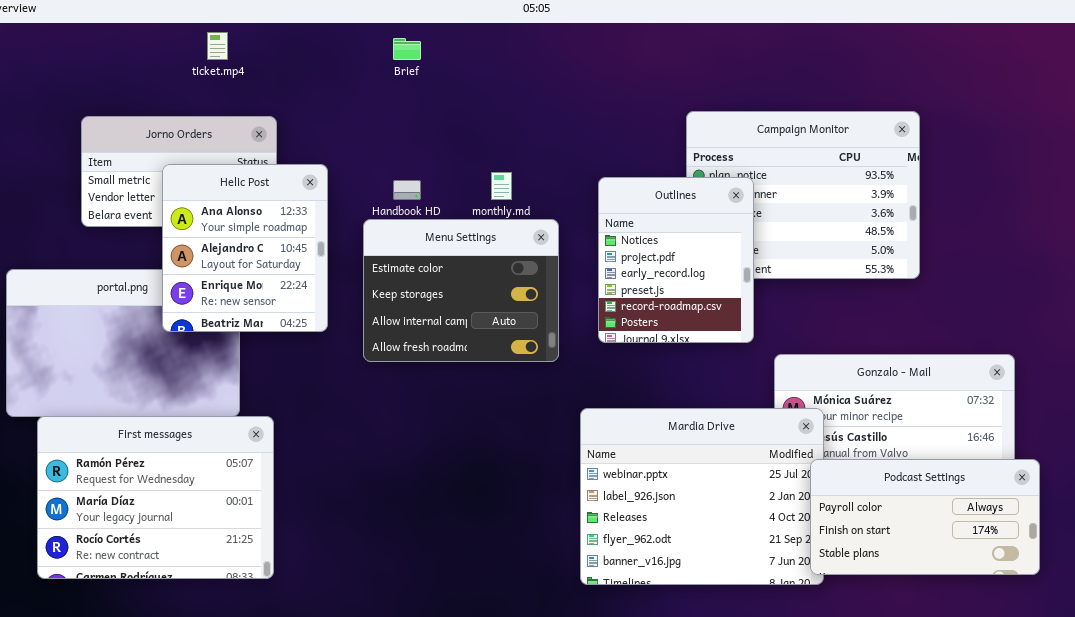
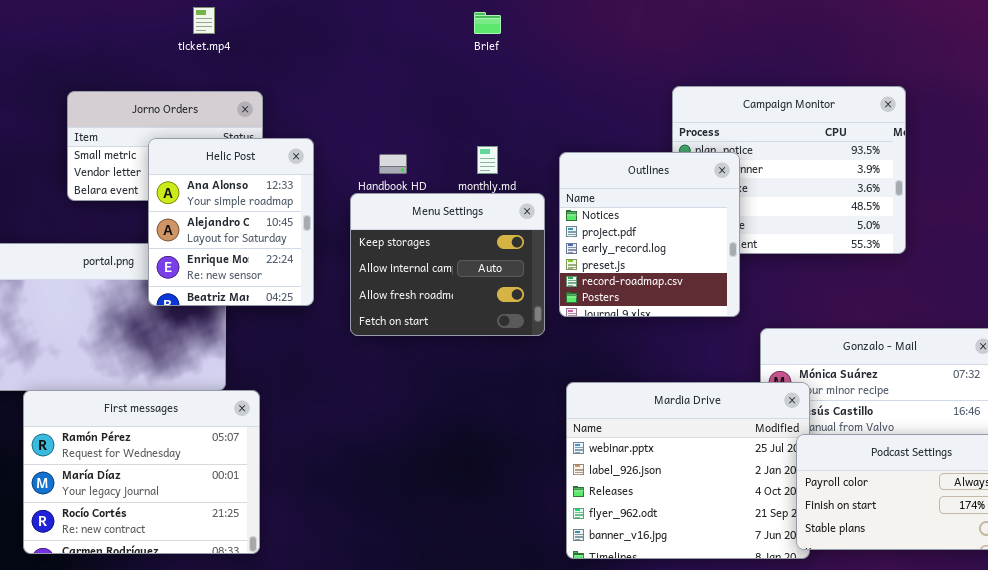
Brief: [393,38,421,60] -> [474,12,501,34], moved
Outlines: [598,177,754,343] -> [559,152,740,317], resized
Menu Settings: [363,219,559,362] -> [350,193,545,336], scrolled down 1 row

